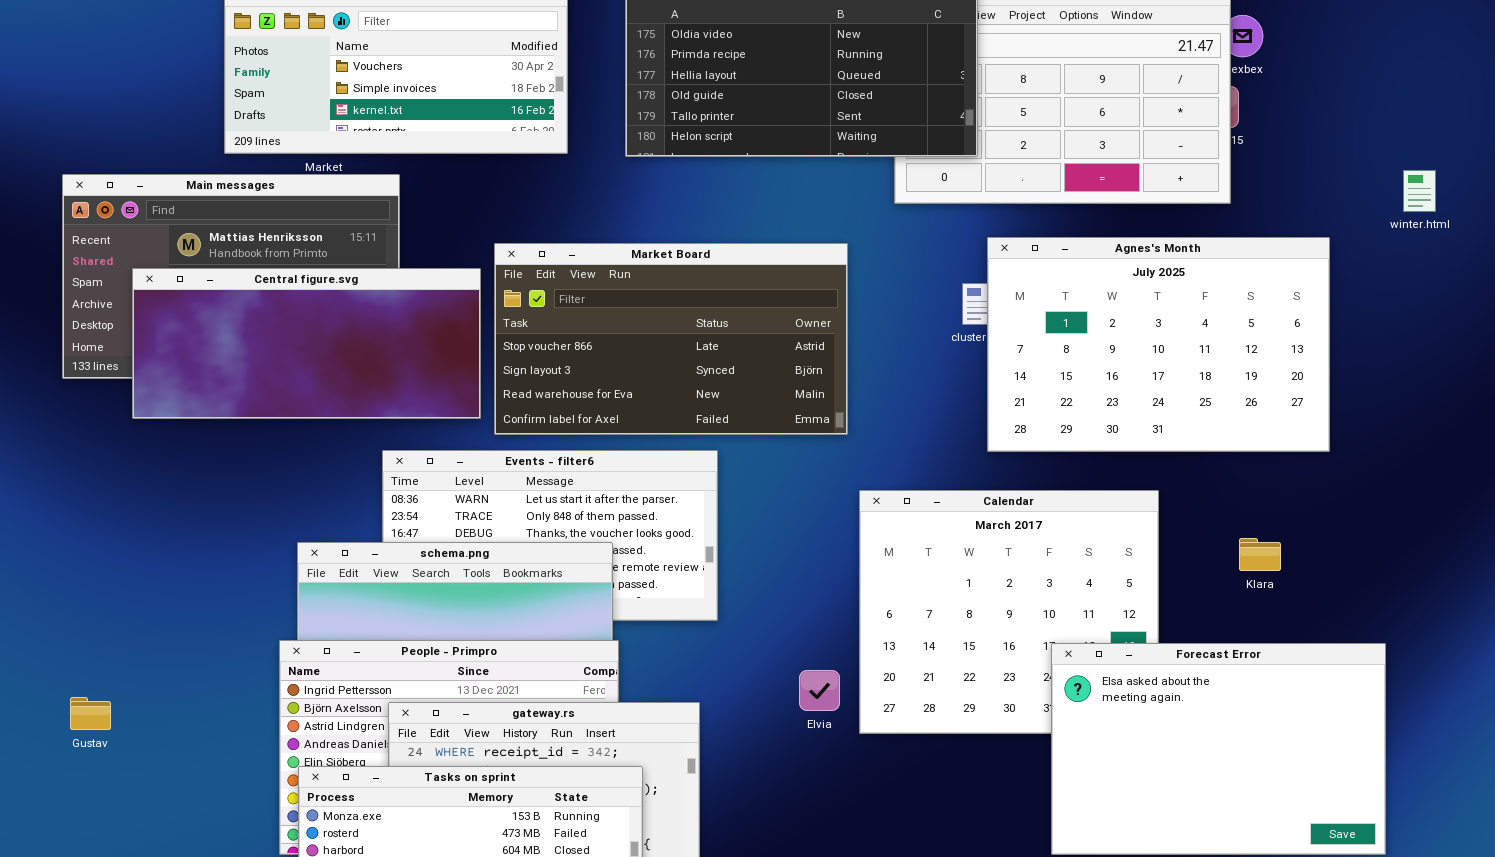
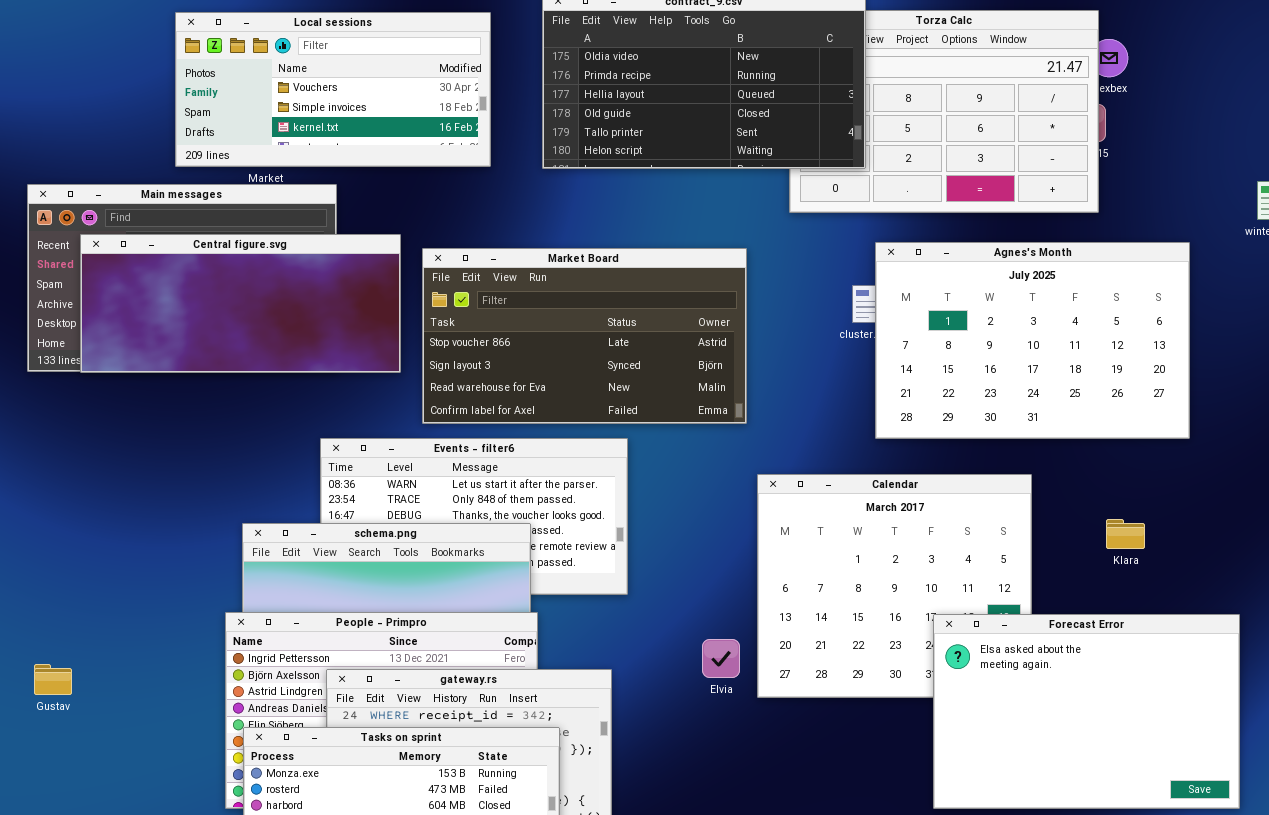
Central figure.svg: [132,268,481,419] -> [80,234,401,373], moved

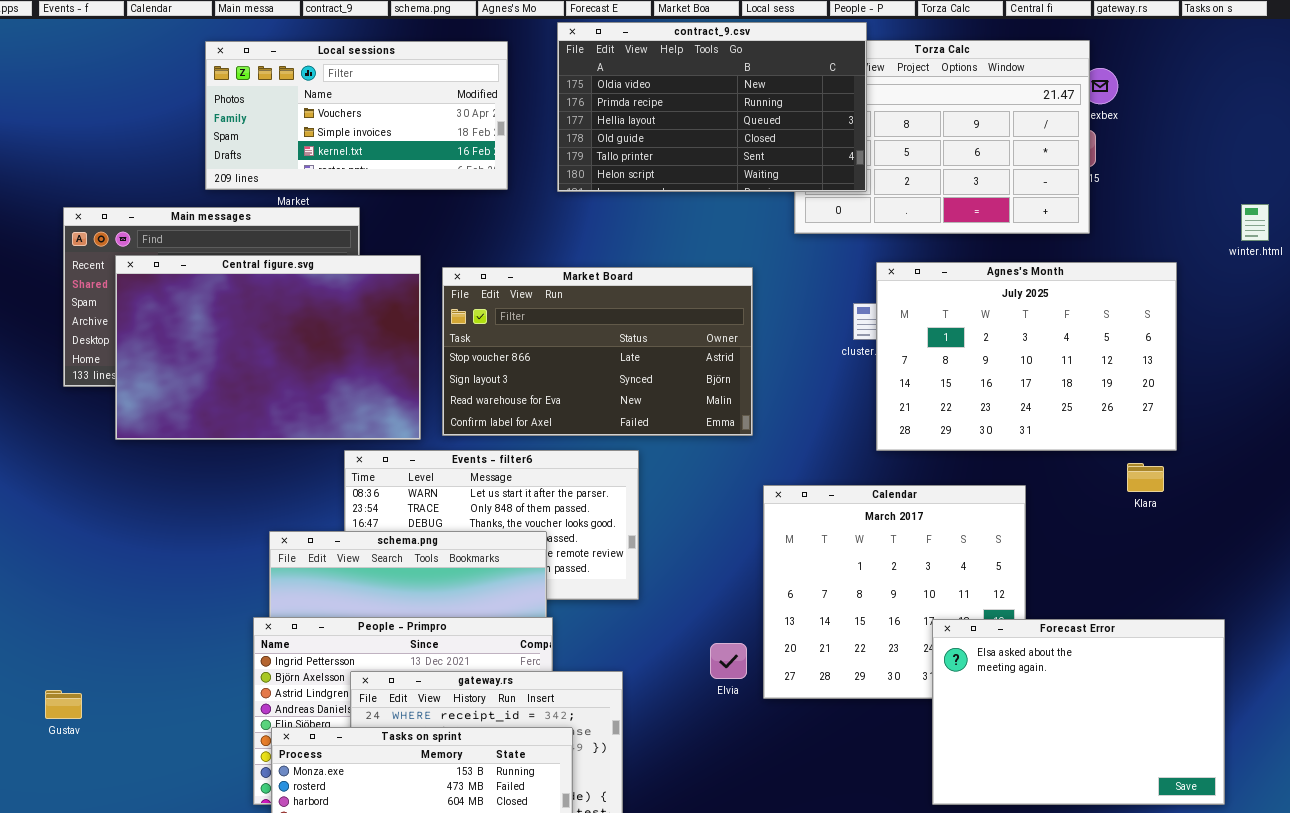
Central figure.svg: [80,234,401,373] -> [115,255,421,440], resized
Klara: [1106,519,1145,549] -> [1127,463,1164,492], moved
Gustav: [34,664,72,695] -> [45,690,82,719], moved

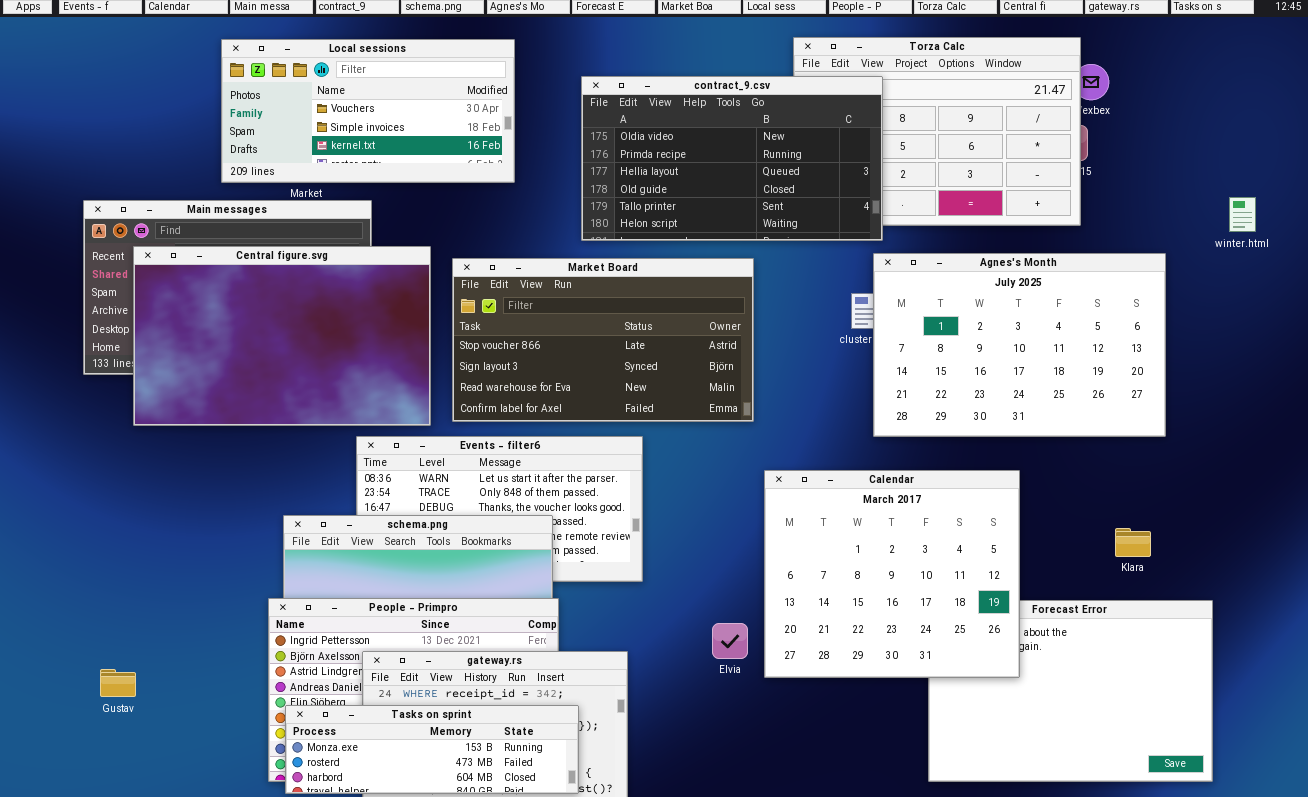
contract_9.csv: [557,22,867,192] -> [581,76,883,241], moved
Klara: [1127,463,1164,492] -> [1115,528,1151,557], moved
Calendar: [763,485,1026,699] -> [764,470,1020,678], raised
Gustav: [45,690,82,719] -> [100,669,136,697], moved

